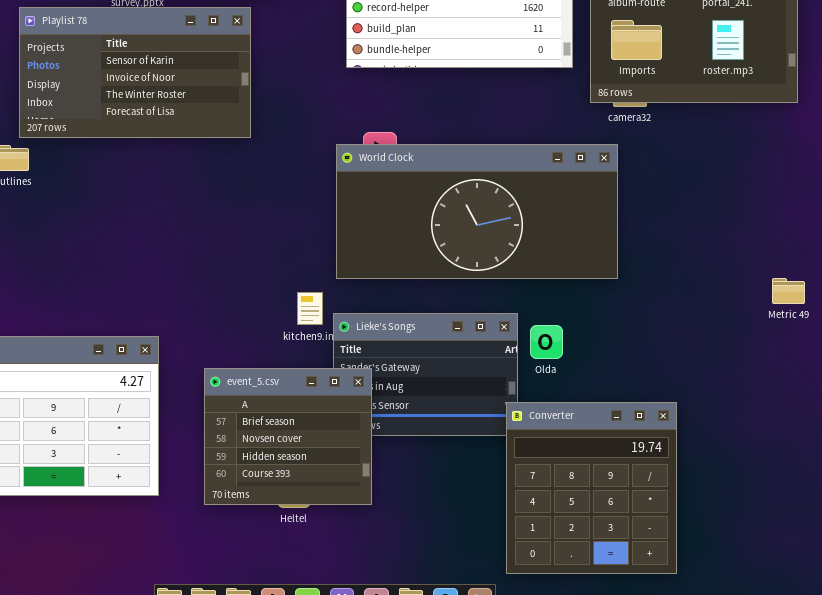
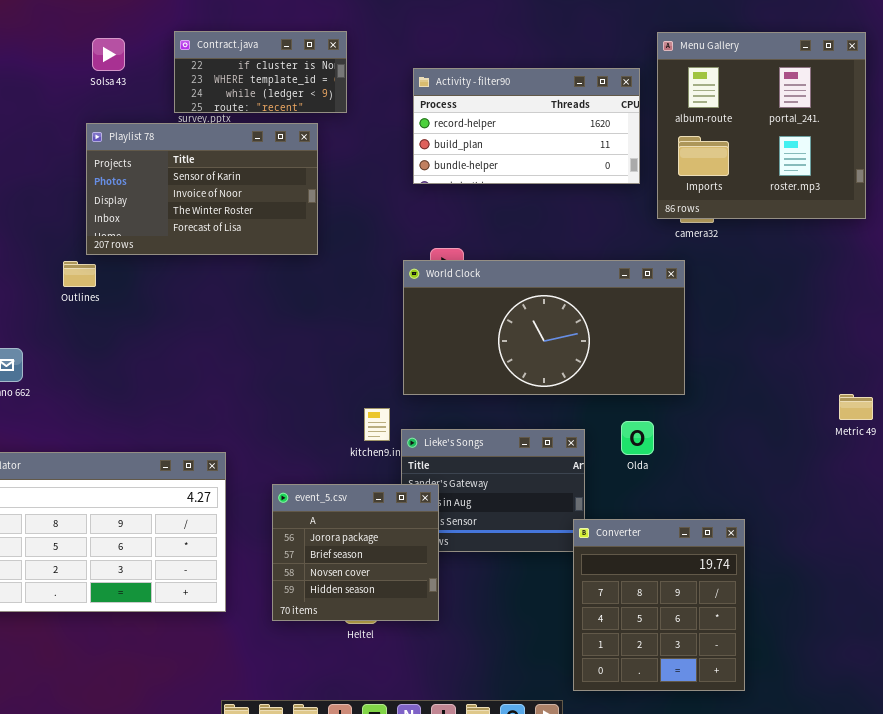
Olda: [530,325,563,359] -> [621,421,654,455], moved
event_5.csv: [204,368,372,505] -> [272,484,439,621], scrolled up 1 row

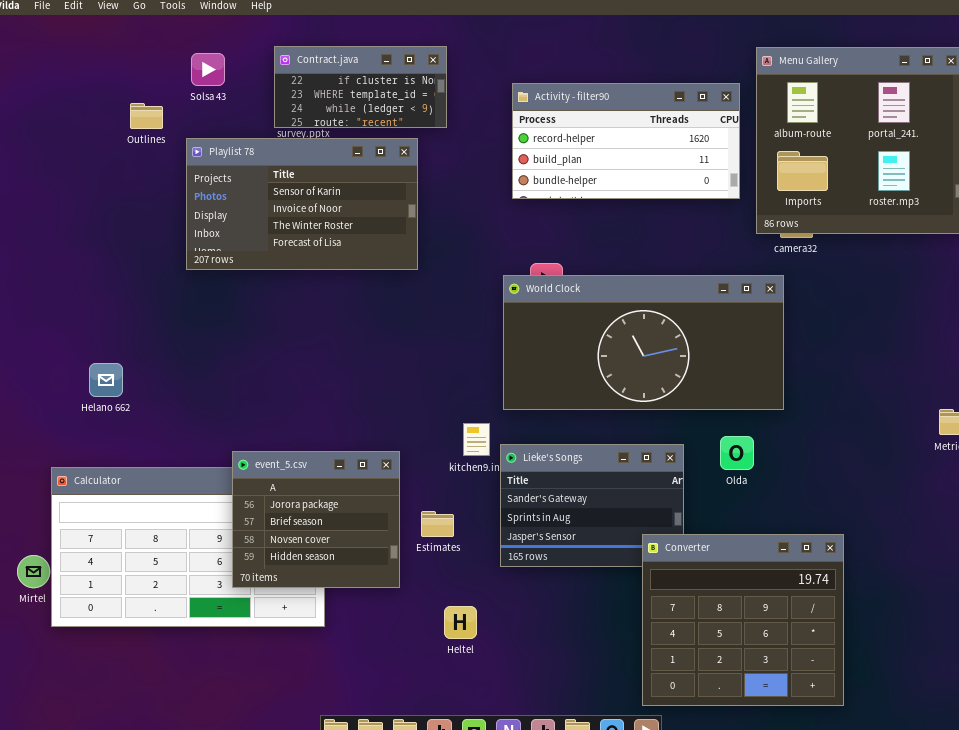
Outlines: [63,261,96,287] -> [130,103,163,129], moved
event_5.csv: [272,484,439,621] -> [232,451,400,588], moved
Converter: [573,519,745,691] -> [642,534,844,706], resized

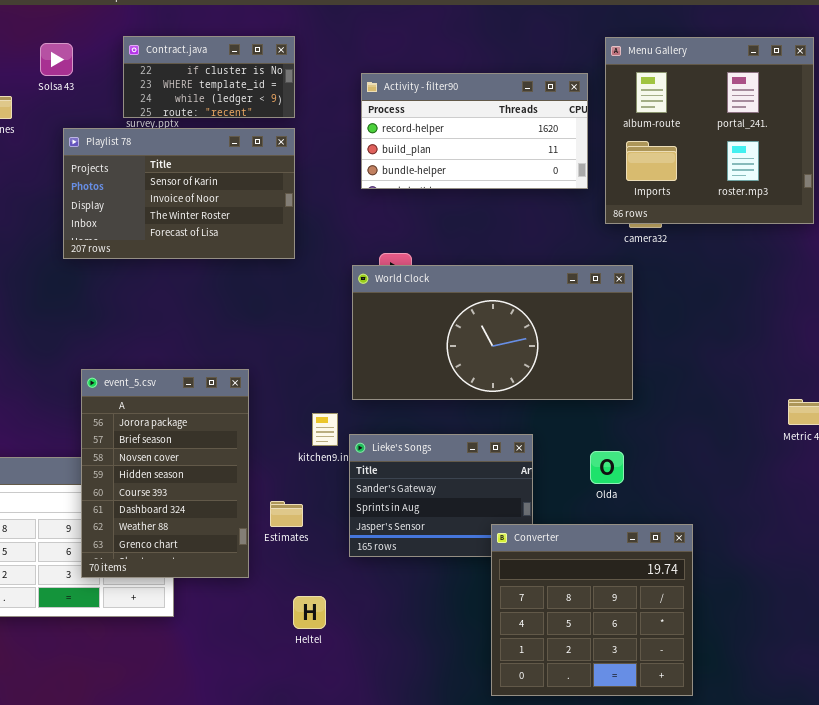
Playlist 78: [186,138,418,270] -> [63,128,295,259], moved
Olda: [720,436,754,470] -> [590,451,624,484], moved
event_5.csv: [232,451,400,588] -> [81,369,249,578], resized

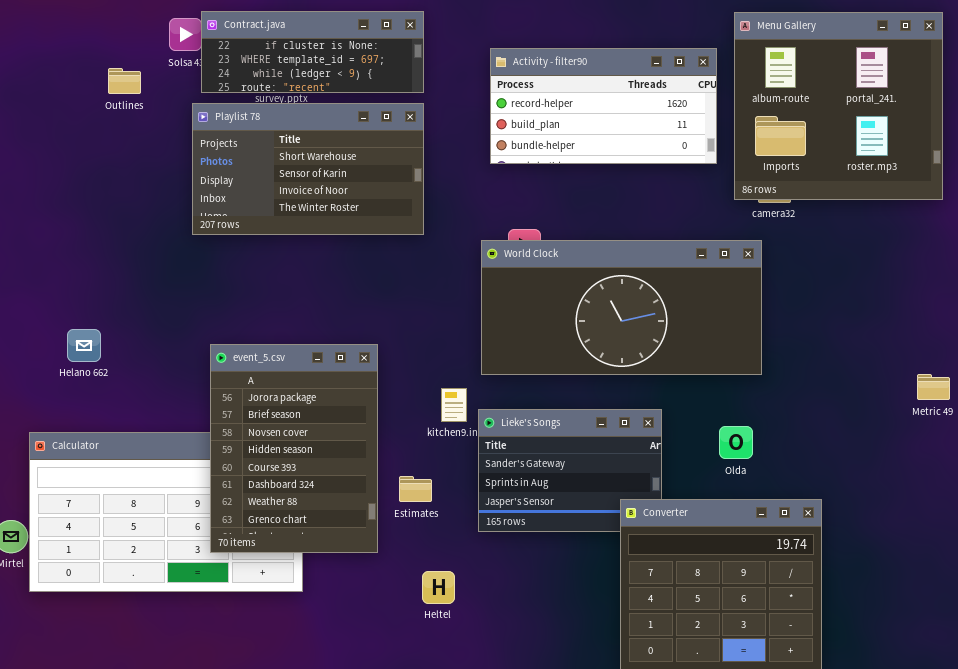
Contract.java: [123,36,295,118] -> [201,11,424,93], resized
Playlist 78: [63,128,295,259] -> [192,103,424,235], scrolled up 1 row

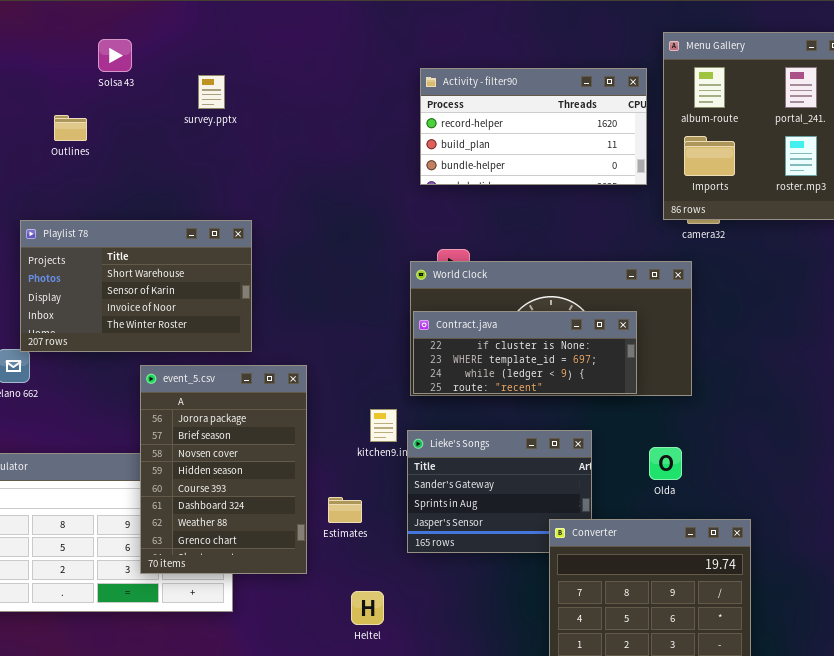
Contract.java: [201,11,424,93] -> [413,311,637,394], moved
Outlines: [108,68,141,94] -> [54,115,87,141], moved
Playlist 78: [192,103,424,235] -> [20,220,252,352], moved

